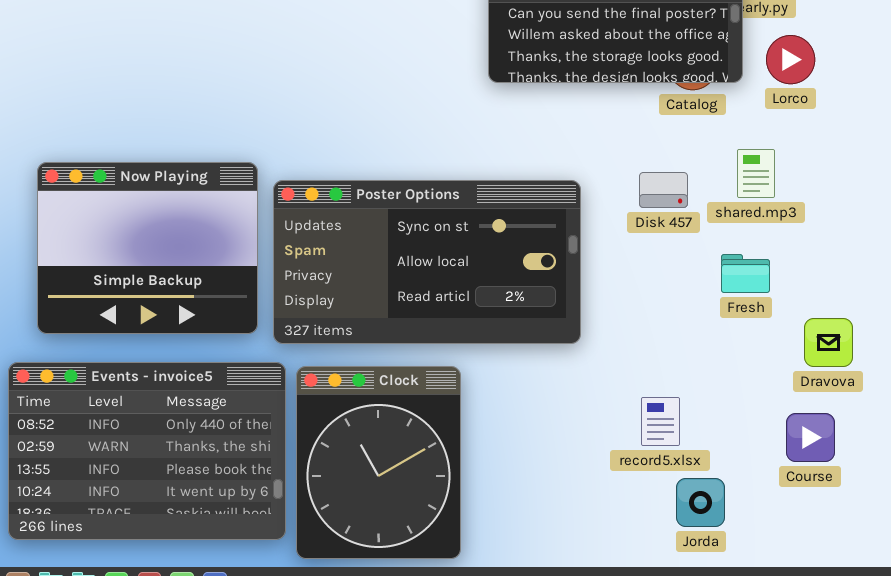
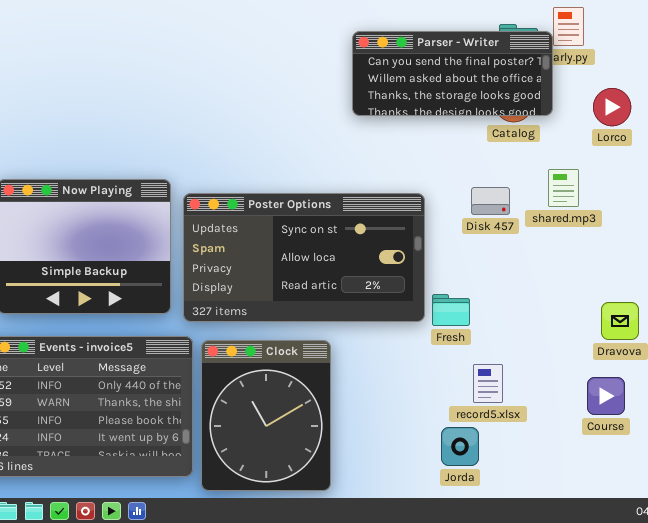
Lorco: [766,35,815,84] -> [593,88,631,126], moved
Fresh: [721,254,770,293] -> [432,294,470,326], moved
Jorda: [676,478,725,527] -> [441,427,479,466], moved

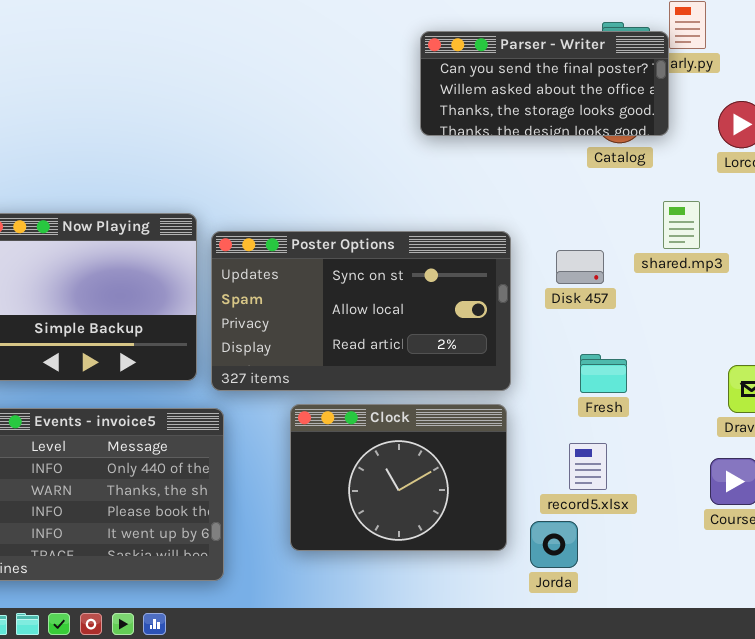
Disk 457: [471,187,510,215] -> [556,250,604,284], moved
Fresh: [432,294,470,326] -> [580,354,627,393], moved
Clock: [201,340,331,491] -> [290,404,507,551], moved, resized

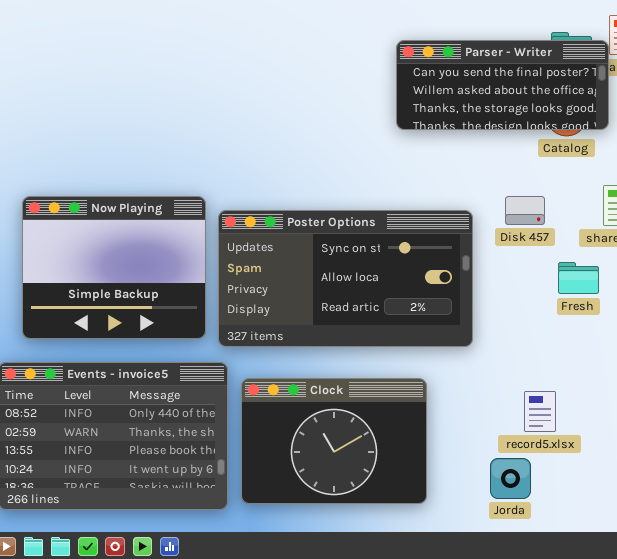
Disk 457: [556,250,604,284] -> [505,196,545,225], moved
Fresh: [580,354,627,393] -> [558,262,599,294], moved
Clock: [290,404,507,551] -> [241,378,427,504], moved

